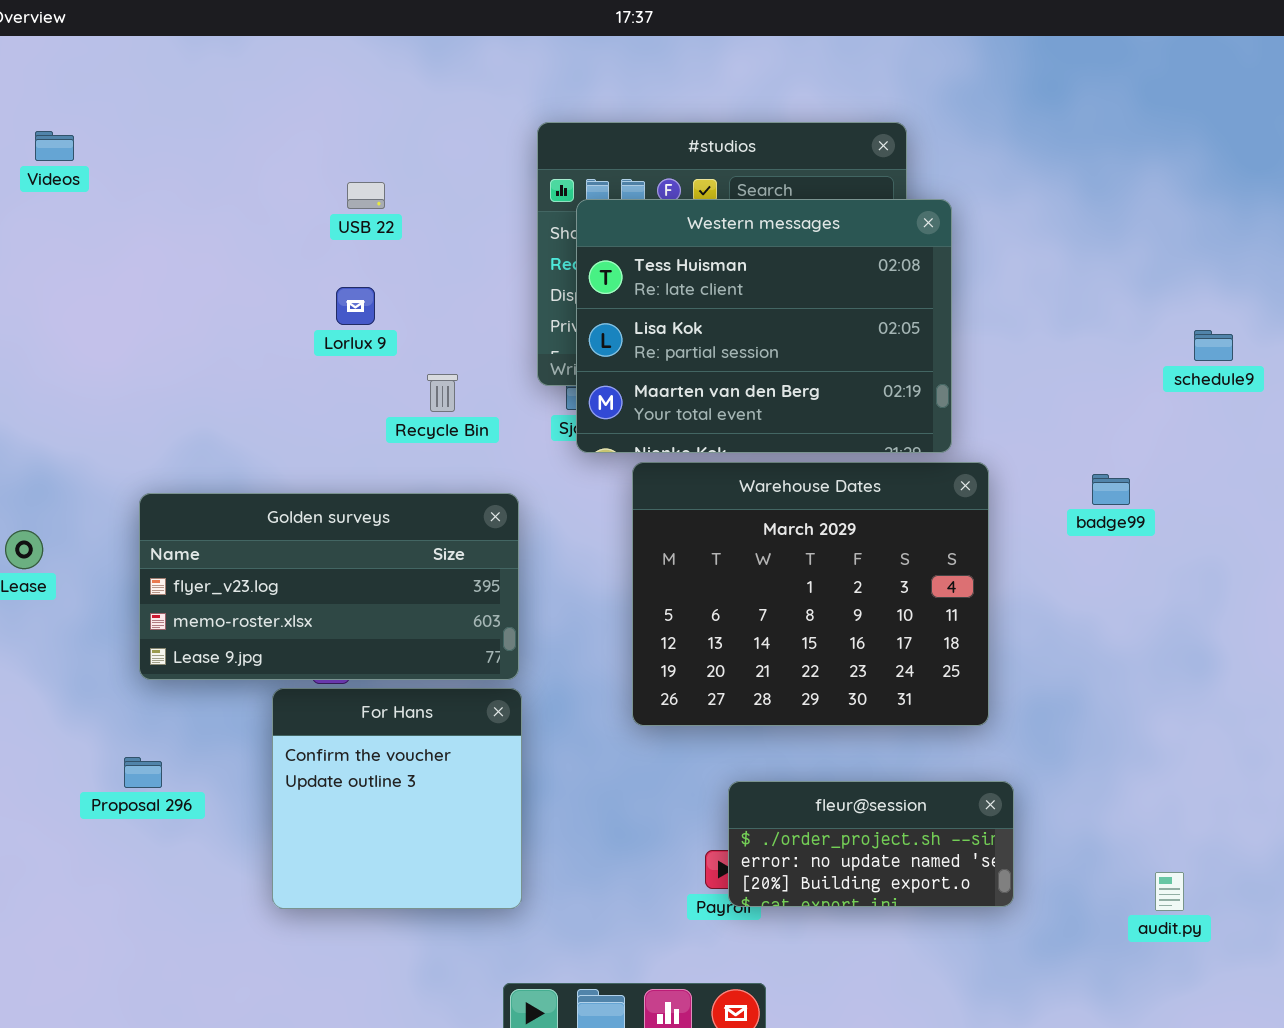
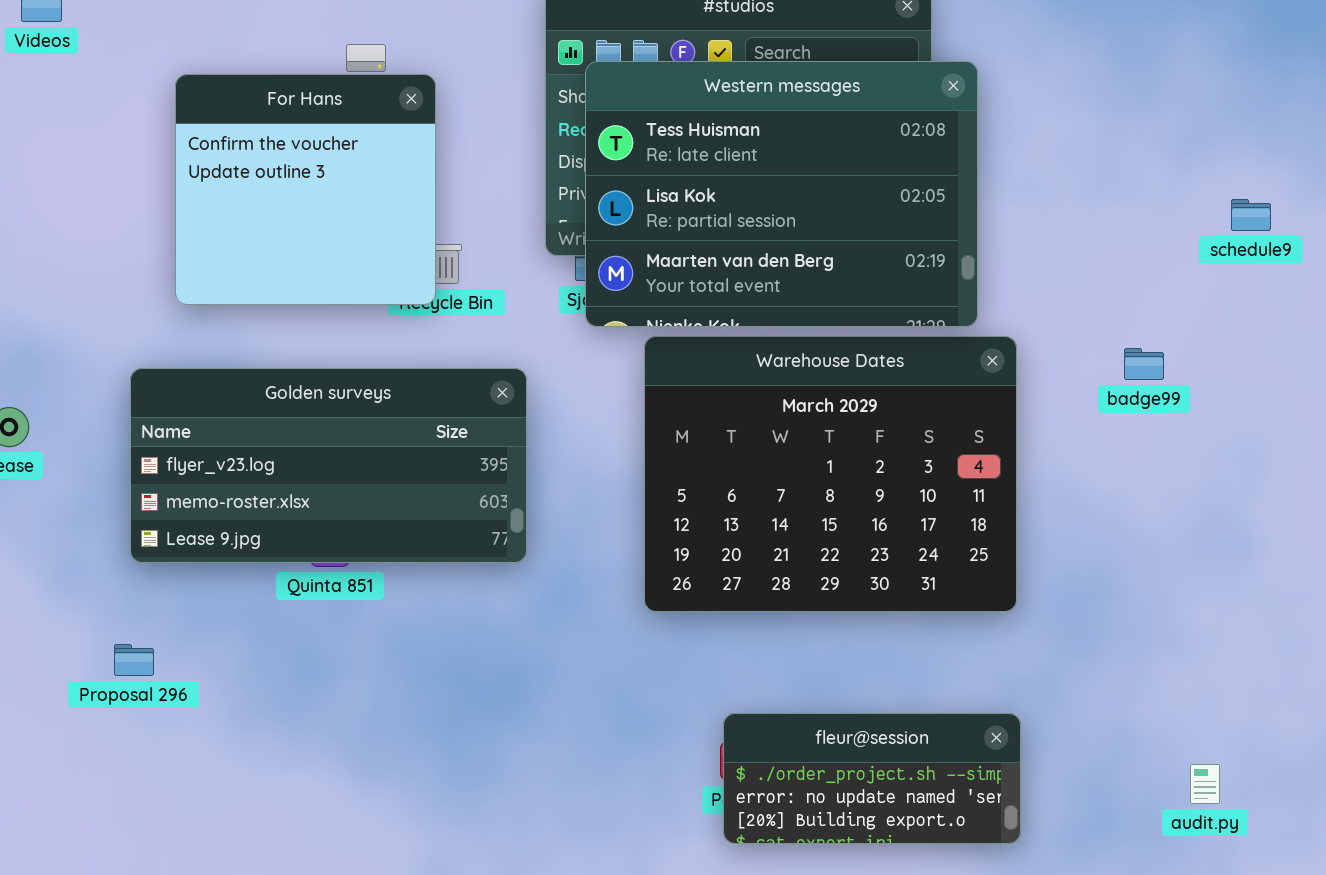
For Hans: [272,688,522,909] -> [175,74,436,305], moved
fleur@session: [728,781,1014,907] -> [723,713,1021,844], moved

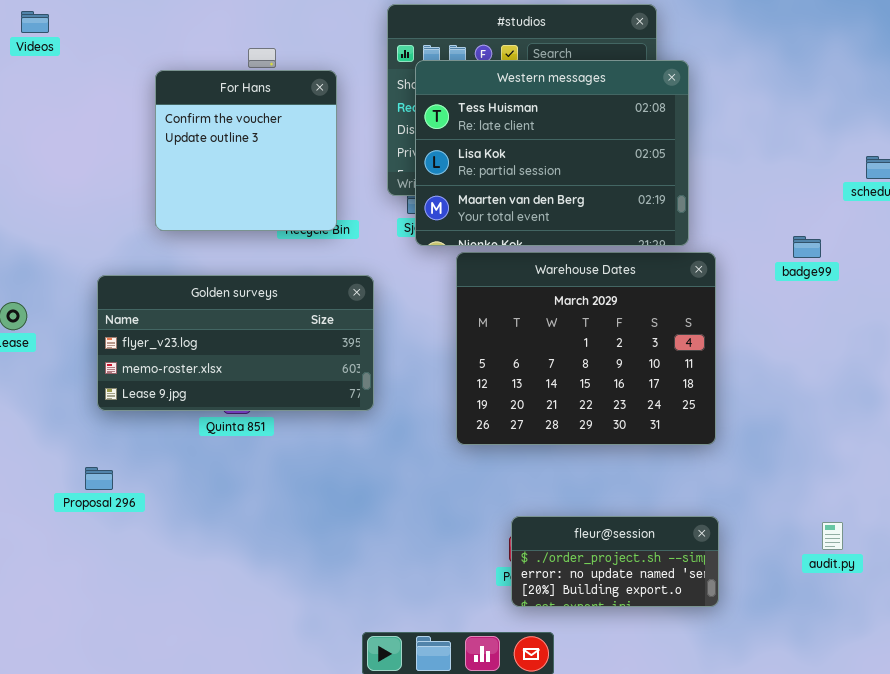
For Hans: [175,74,436,305] -> [155,70,337,231], moved
badge99: [1124,348,1164,380] -> [793,236,821,258], moved
audit.py: [1190,764,1220,804] -> [822,522,843,550], moved

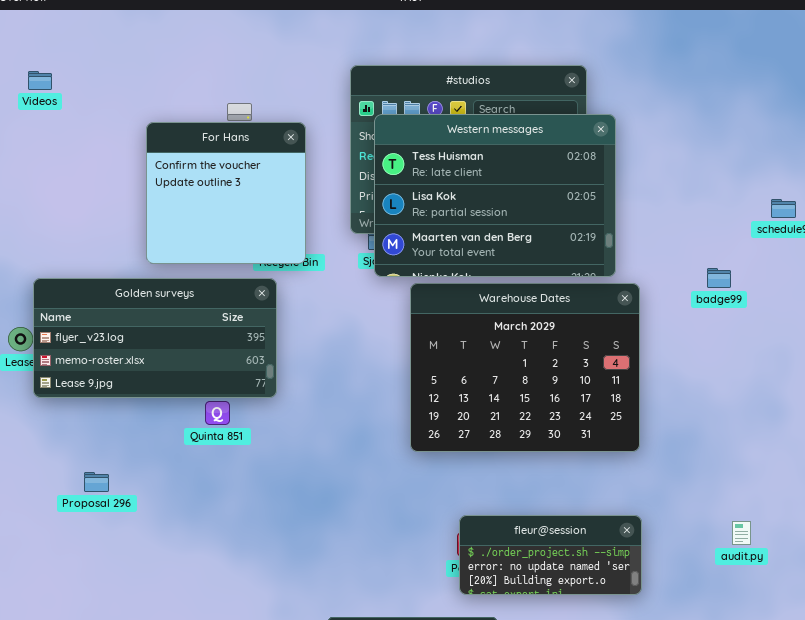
Golden surveys: [97,275,374,411] -> [33,278,277,398], moved

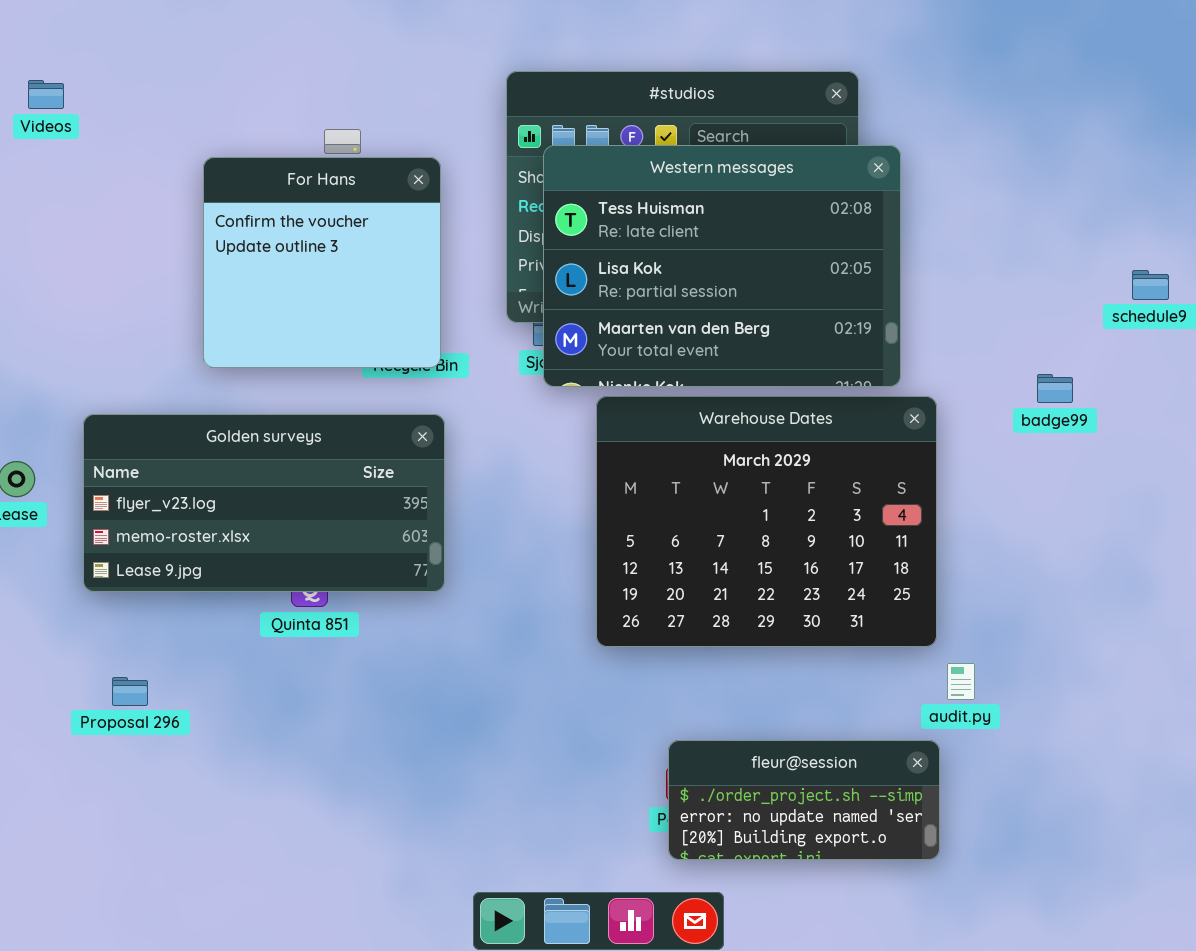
Golden surveys: [33,278,277,398] -> [83,414,445,592], moved
audit.py: [732,521,751,545] -> [947,663,975,700], moved

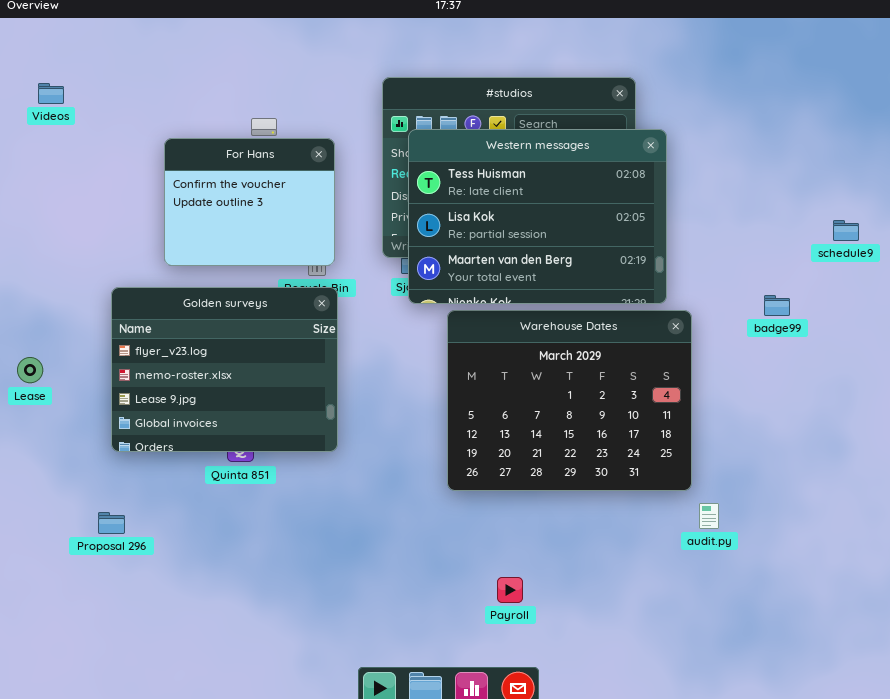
For Hans: [203,157,441,368] -> [164,138,335,266], resized
Golden surveys: [83,414,445,592] -> [111,287,338,452], resized
fleur@session: [668,740,940,860] -> none, closed

